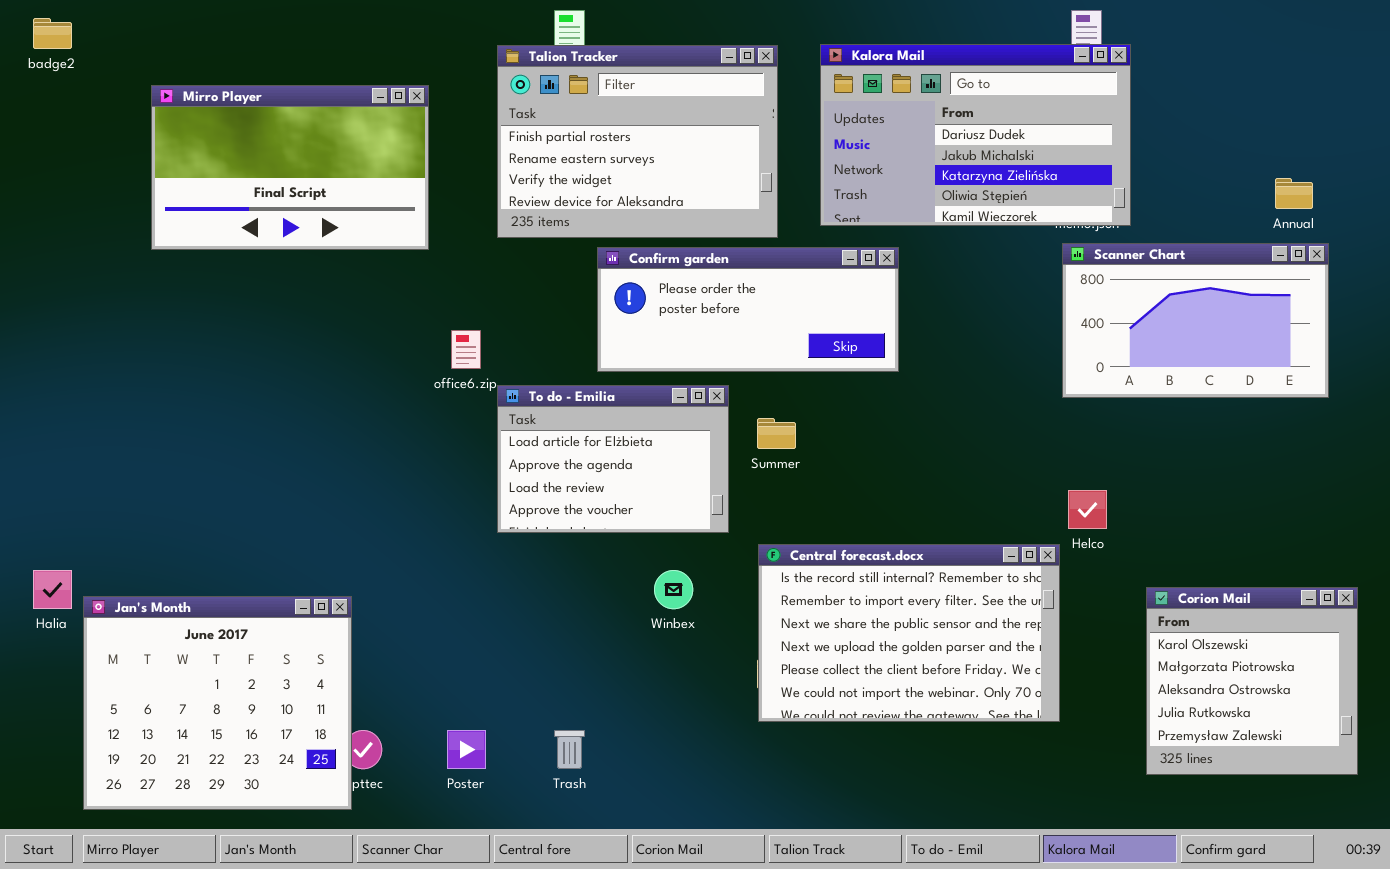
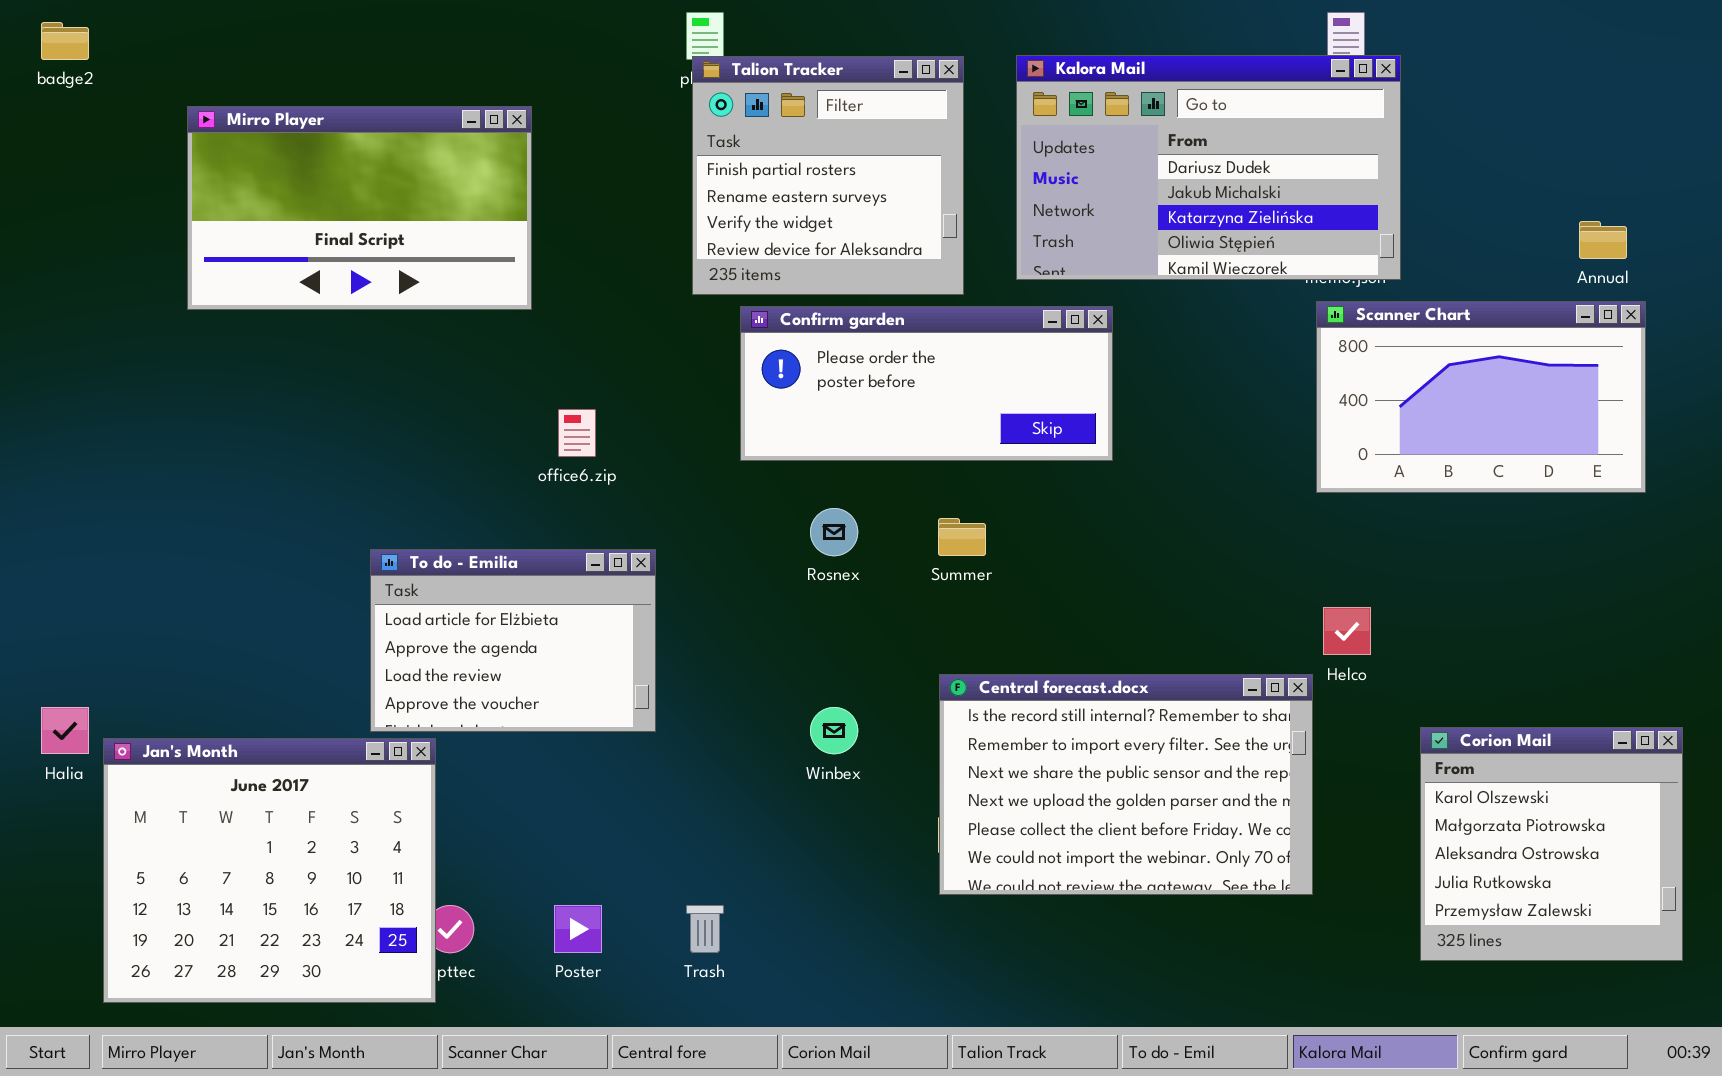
Talion Tracker: [497,45,778,238] -> [692,56,964,295], resized
To do - Emilia: [497,385,729,533] -> [370,549,656,732], moved

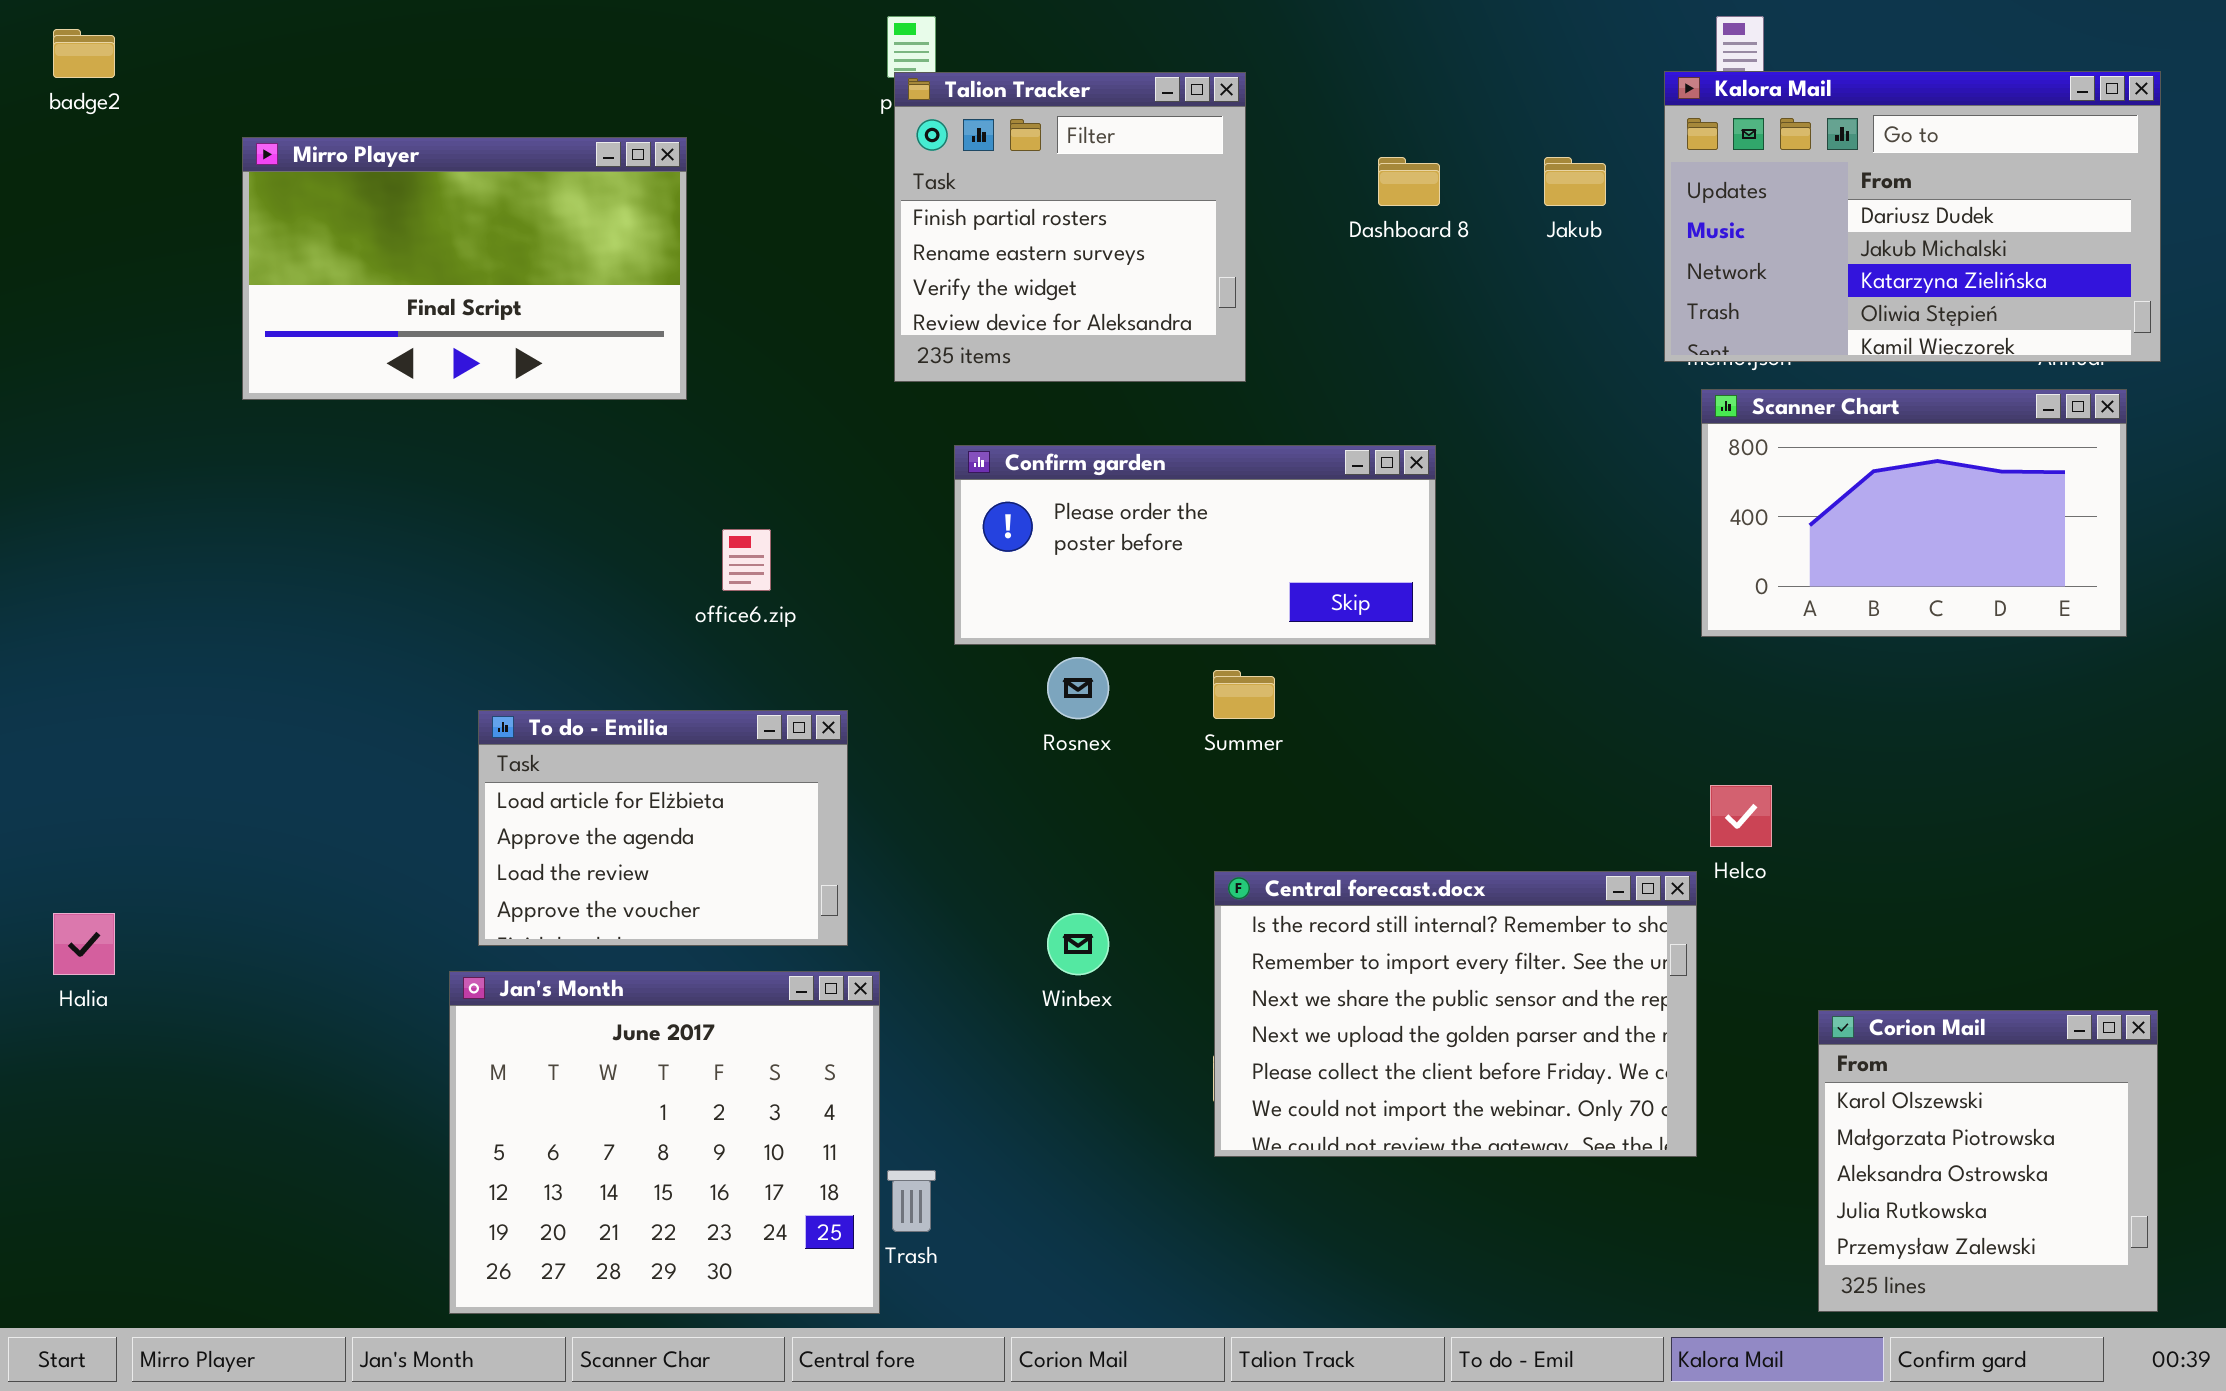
Kalora Mail: [1016,55,1401,280] -> [1664,71,2161,362], moved
Confirm garden: [740,306,1113,461] -> [954,445,1436,645], moved
Corion Mail: [1420,727,1683,961] -> [1818,1010,2158,1312], moved
Jan's Month: [103,738,436,1003] -> [449,971,880,1314], moved

